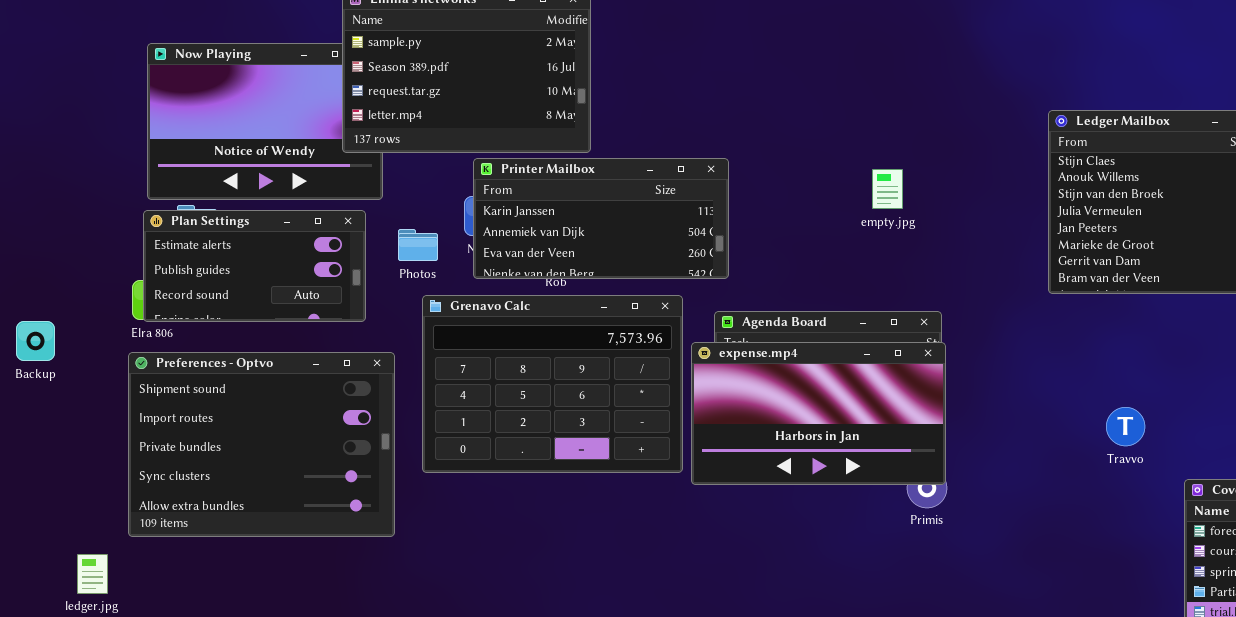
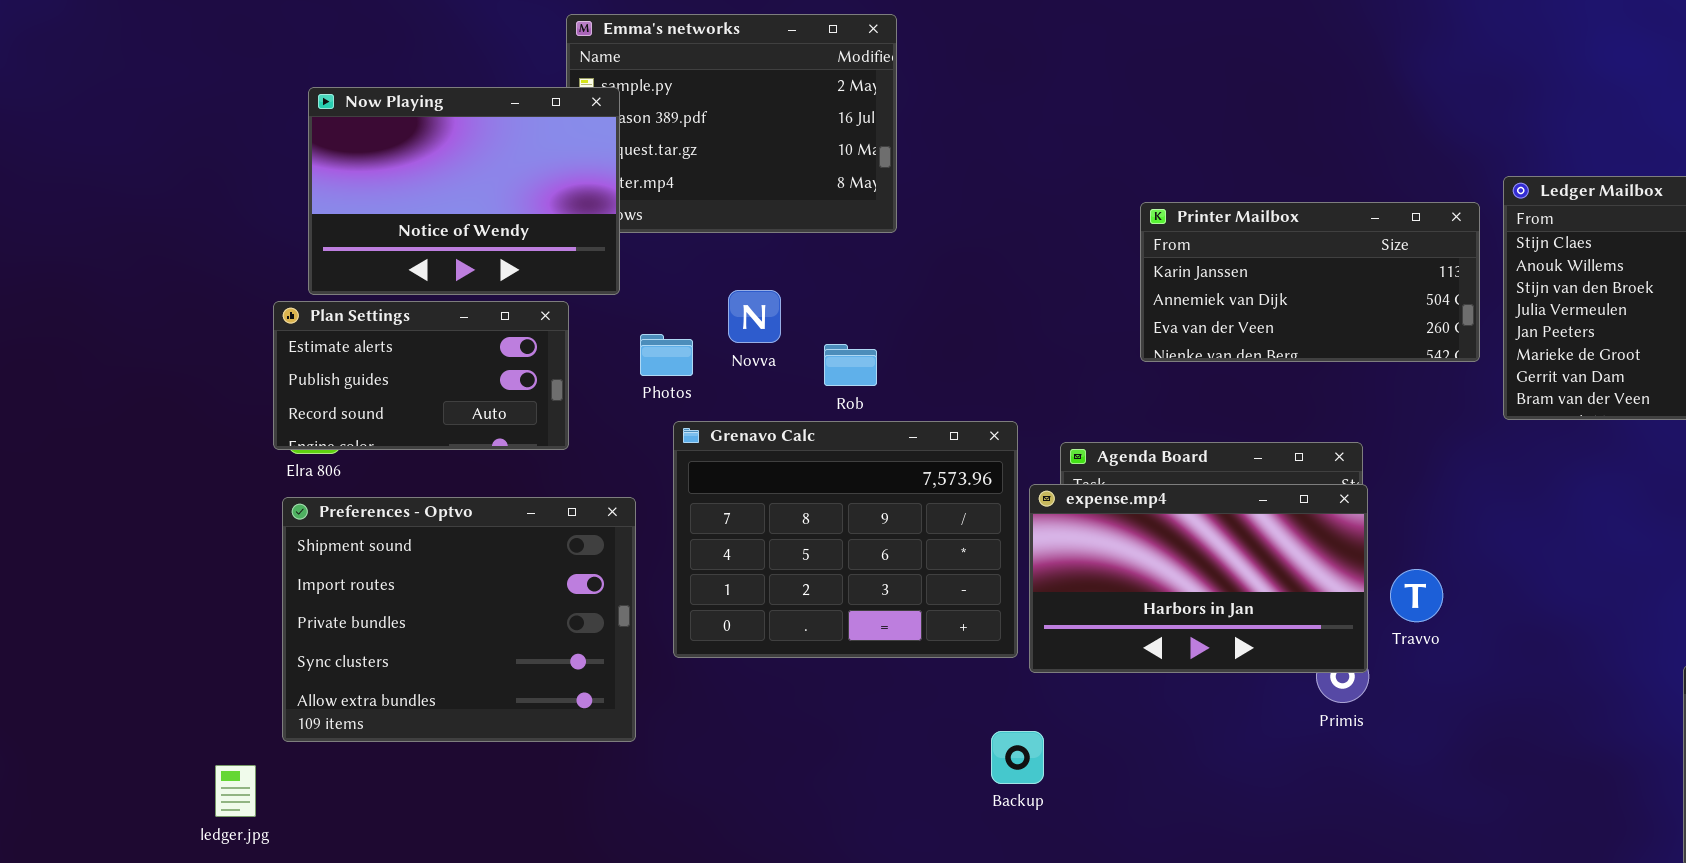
Now Playing: [147,43,383,200] -> [308,87,620,295], raised
Printer Mailbox: [473,158,729,279] -> [1140,202,1480,362], moved
Plan Settings: [143,210,366,322] -> [273,301,569,450], moved
Backup: [16,321,55,361] -> [991,731,1044,784], moved
Travvo: [1106,407,1145,446] -> [1390,569,1443,622], moved

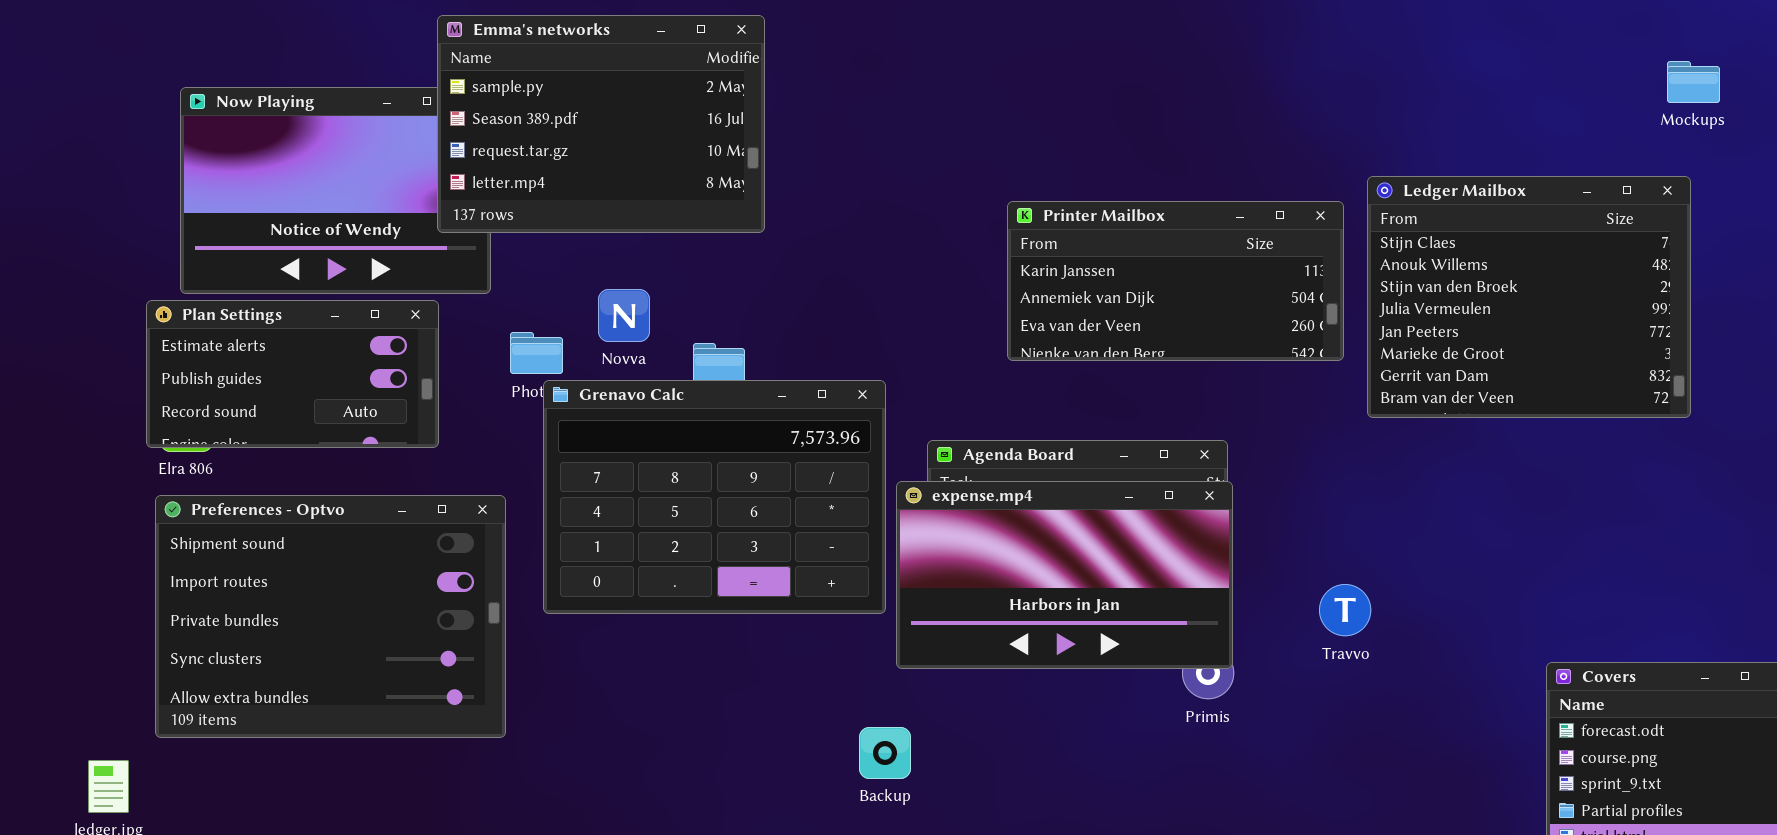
Emma's networks: [566,14,897,233] -> [437,15,765,233], raised
Grenavo Calc: [673,421,1018,658] -> [543,380,886,614], moved
Travvo: [1390,569,1443,622] -> [1319,584,1371,636], moved

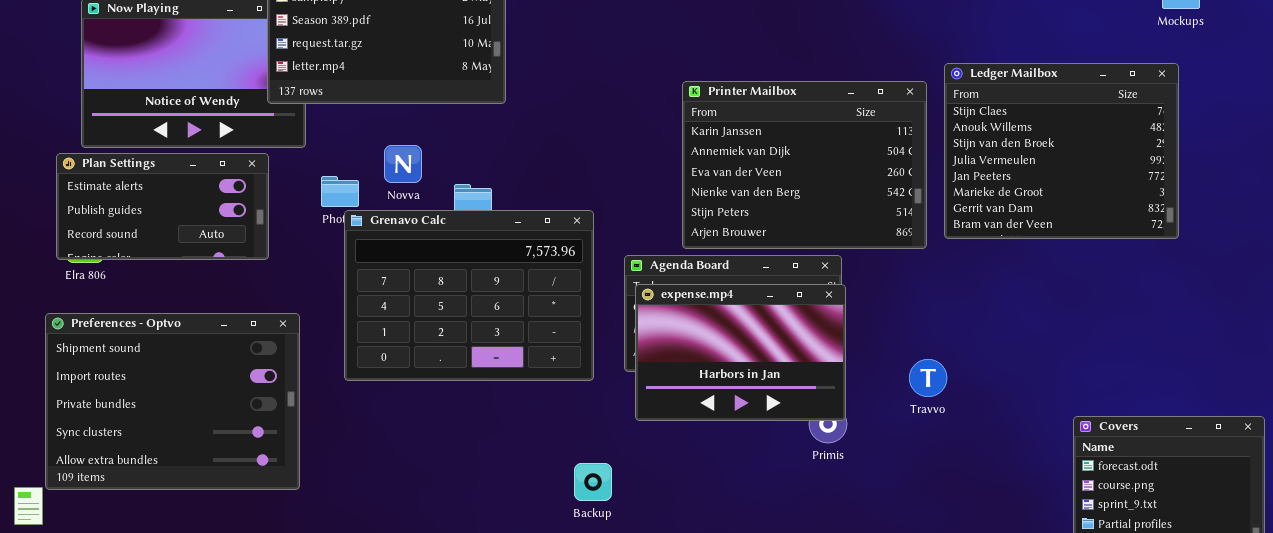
Printer Mailbox: [1007,201,1344,361] -> [682,81,927,249], resized
expense.mp4: [896,481,1233,669] -> [635,284,846,421], resized
Preferences - Optvo: [155,495,506,738] -> [45,313,300,490], moved

